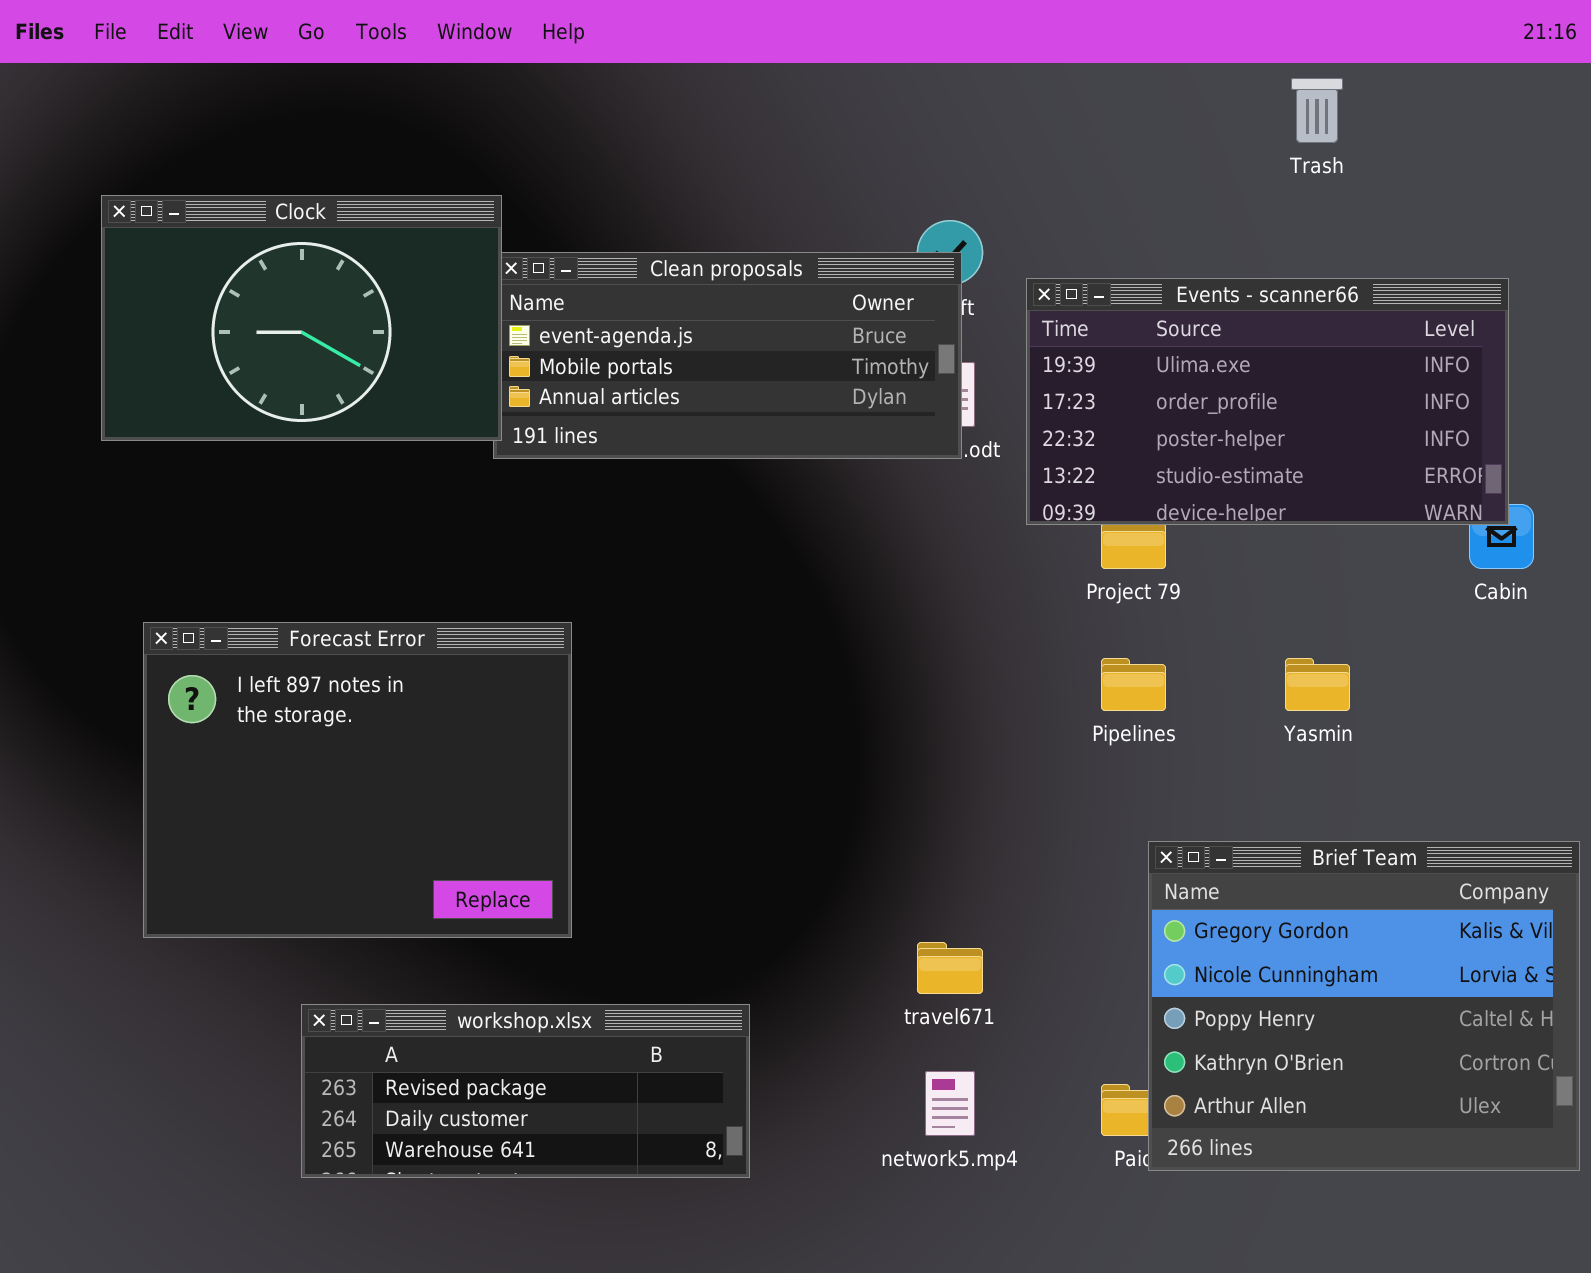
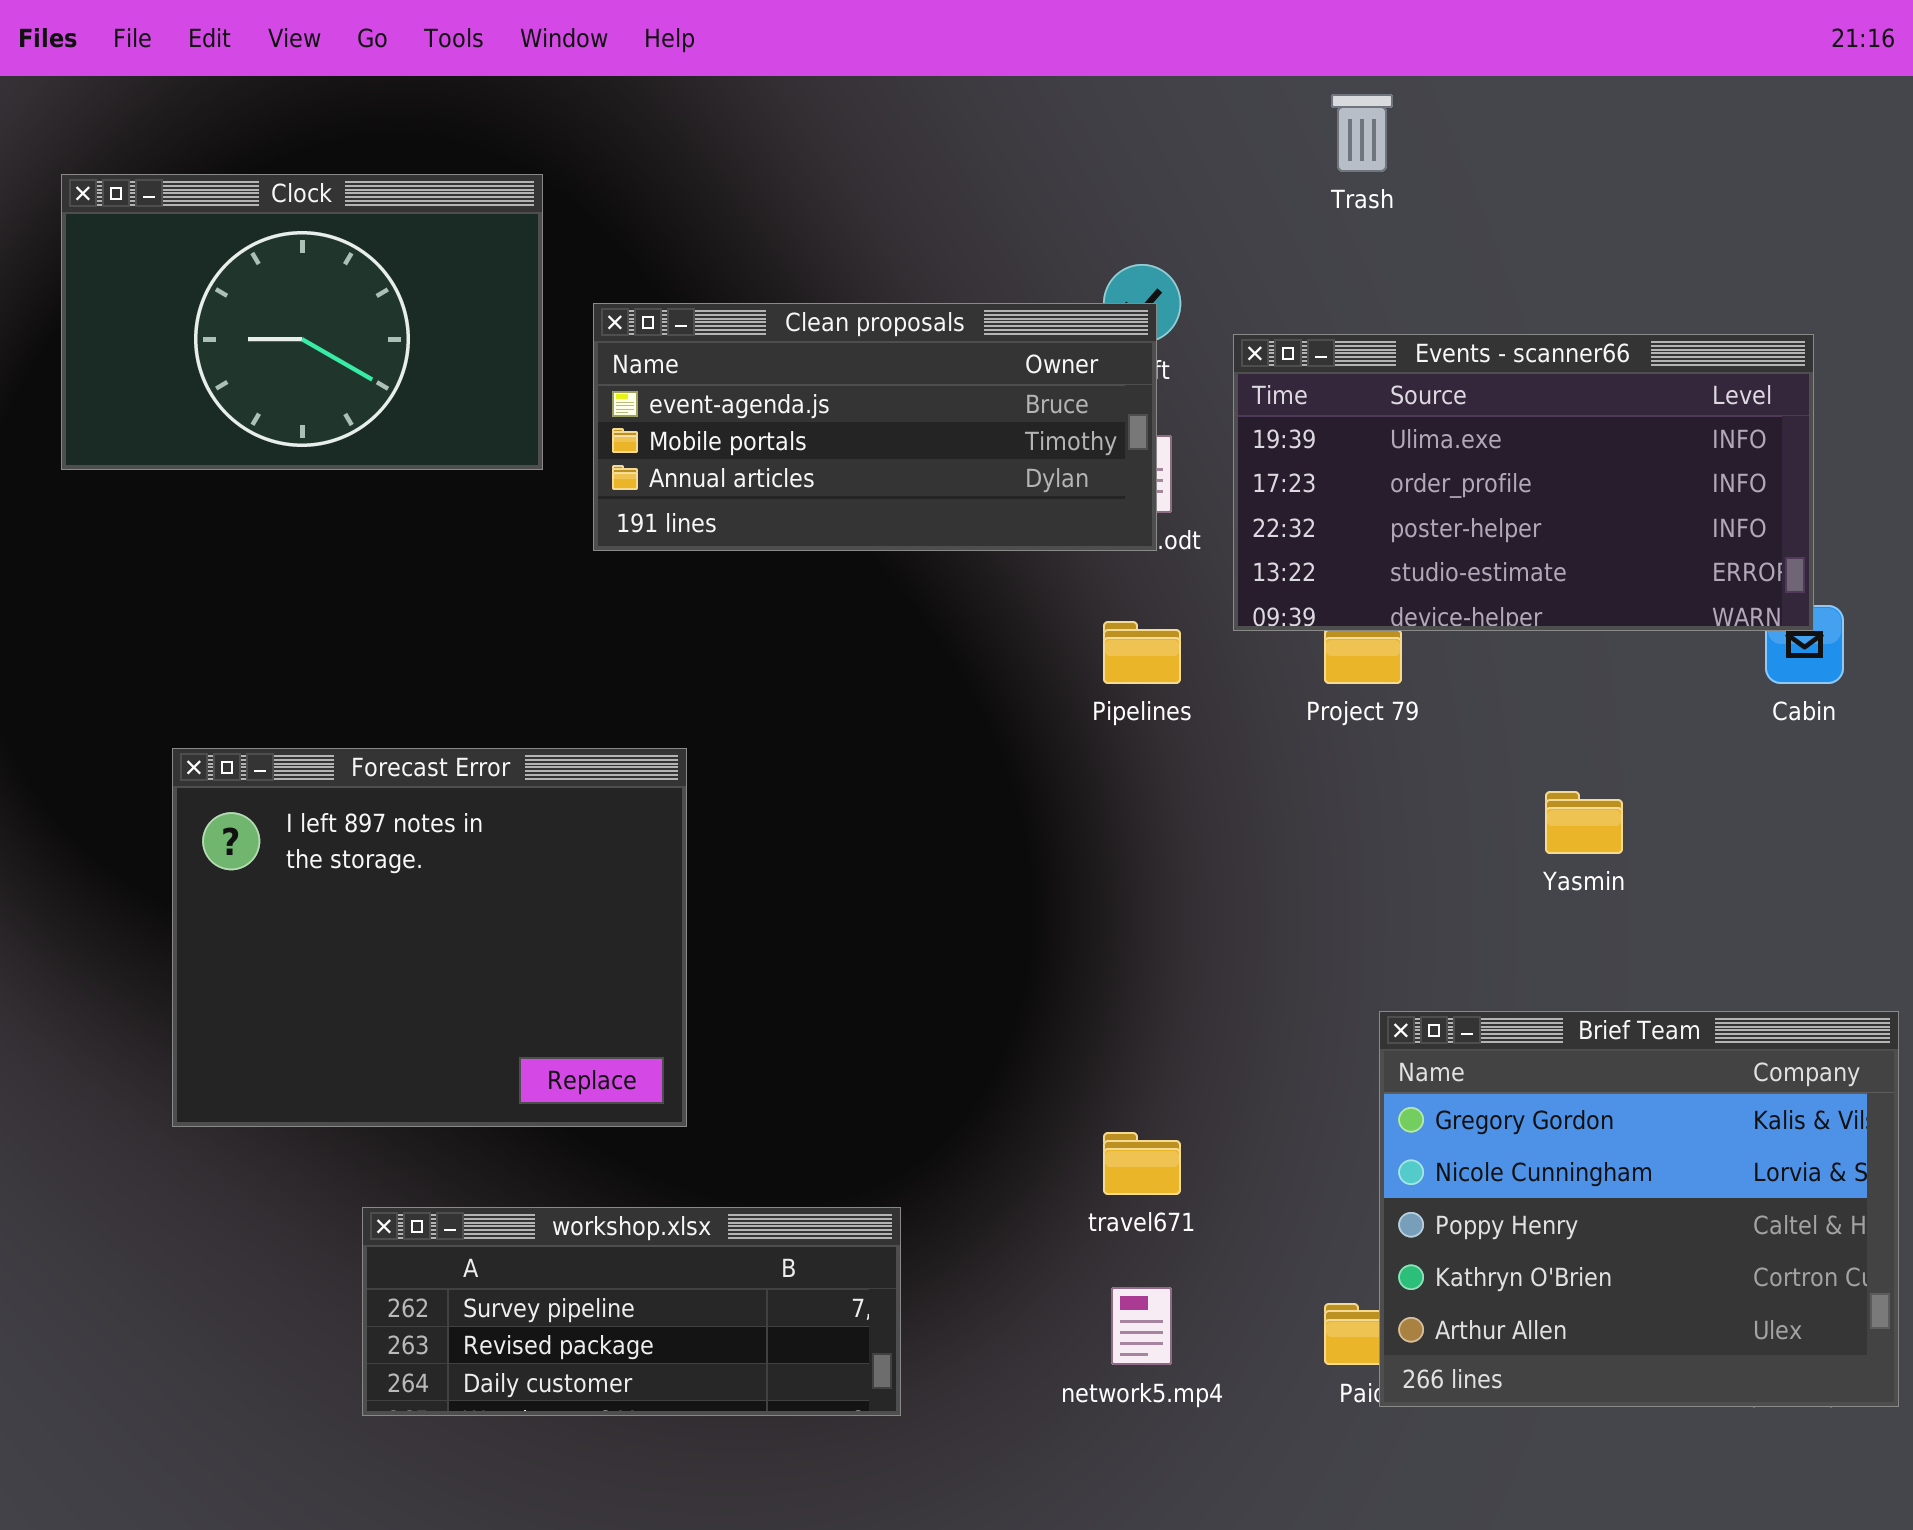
Trash: [1291,78,1343,143] -> [1331,94,1393,172], moved
Clock: [101,195,502,441] -> [61,174,543,470], moved
Pipelines: [1101,658,1166,711] -> [1103,621,1181,684], moved
workshop.xlsx: [301,1004,750,1178] -> [362,1207,901,1416], scrolled up 1 row

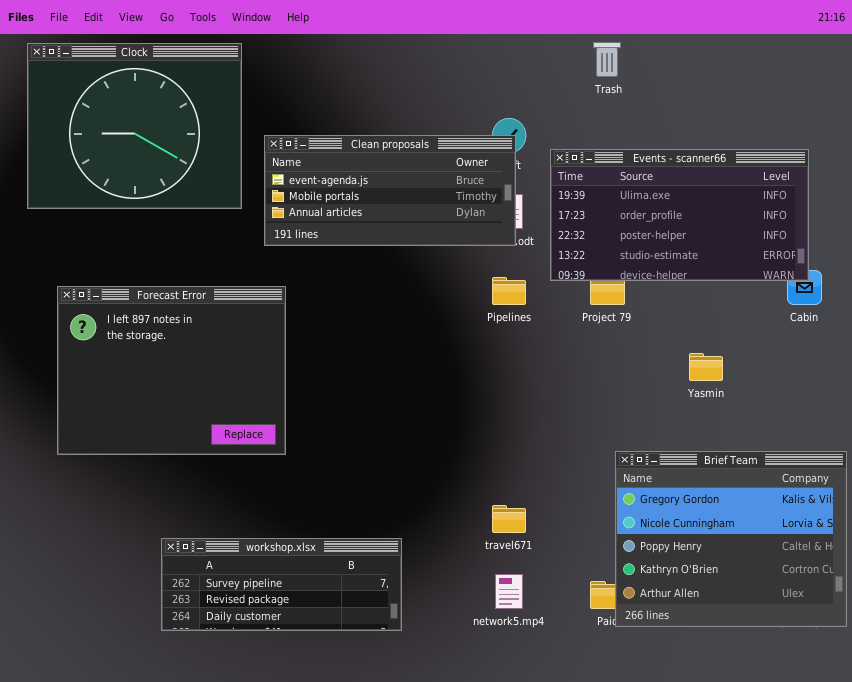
Clock: [61,174,543,470] -> [27,43,242,209], resized
Forecast Error: [172,748,687,1127] -> [57,286,286,455], moved

